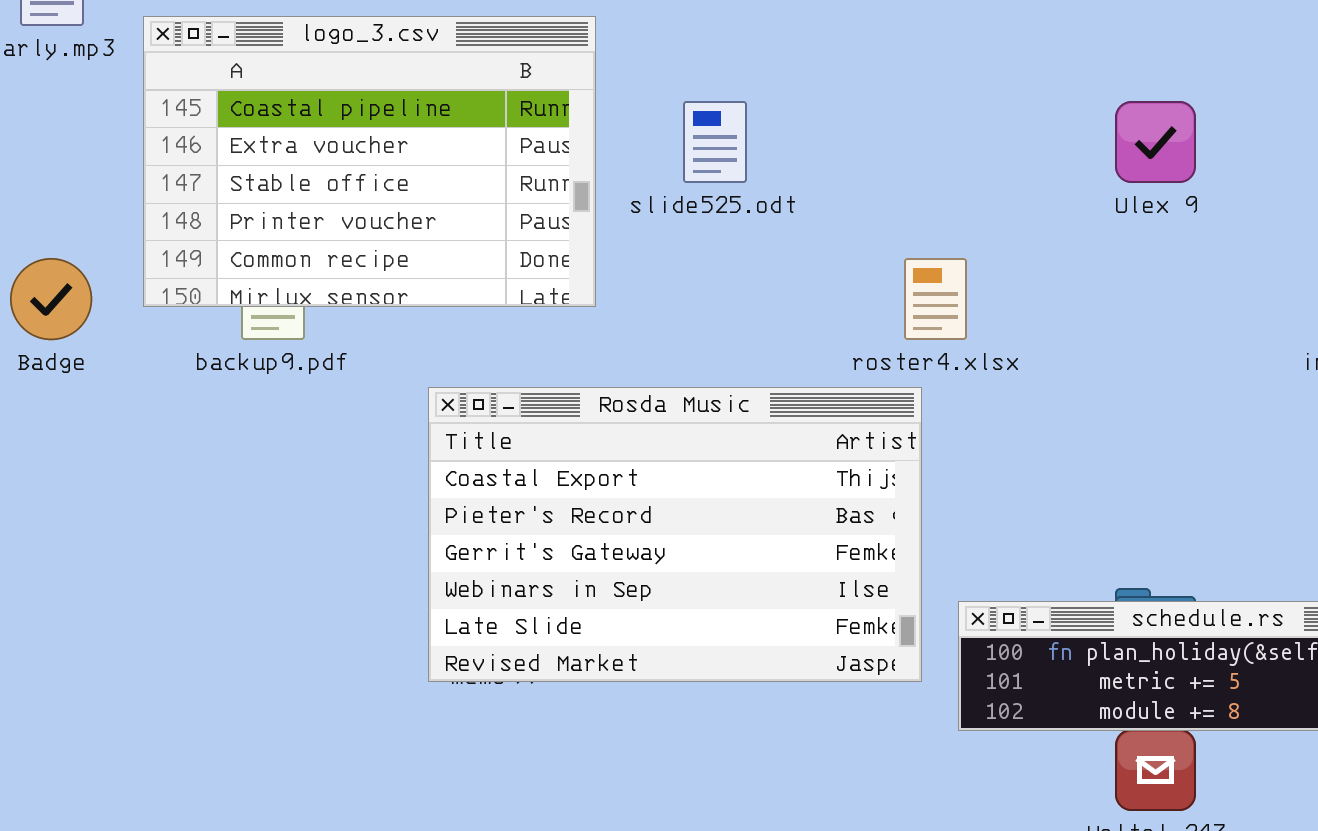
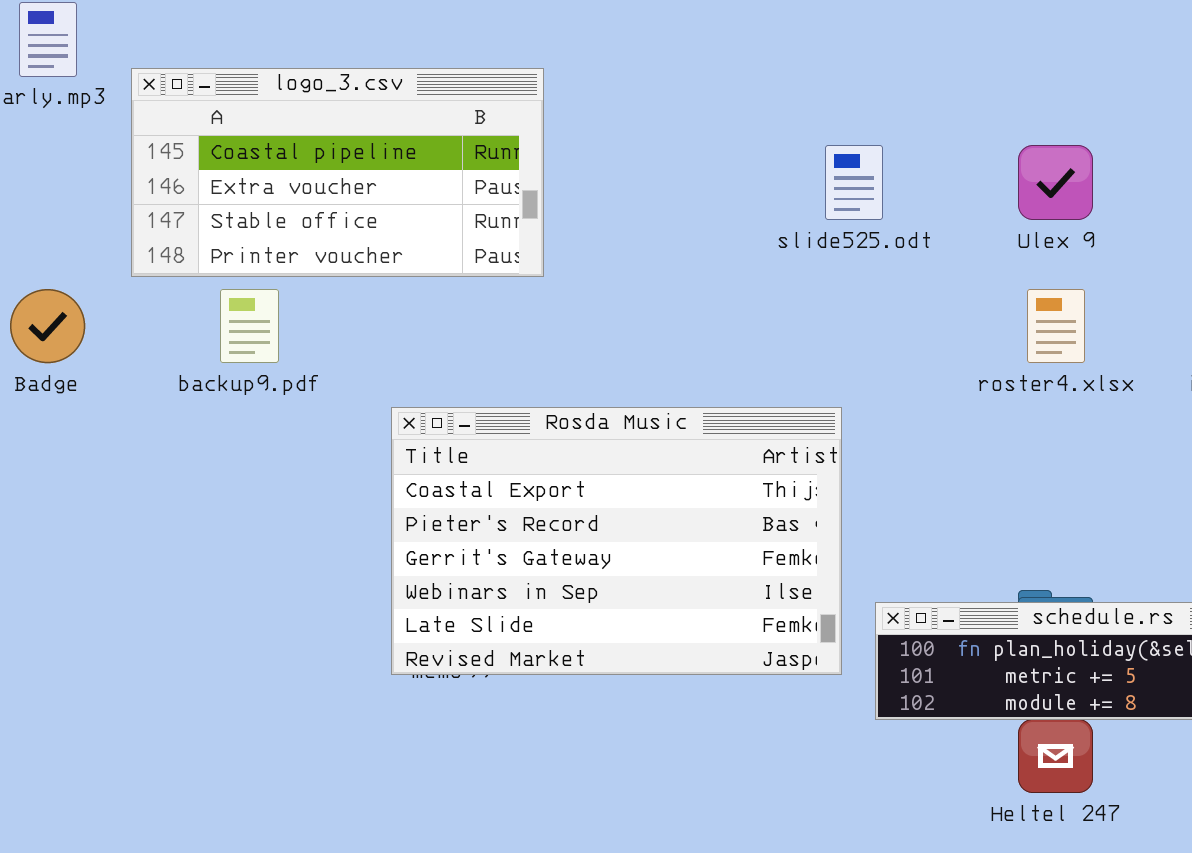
logo_3.csv: [143,16,596,307] -> [131,68,544,277], resized
slide525.odt: [683,101,747,183] -> [825,145,883,220], moved
roster4.xlsx: [904,258,967,340] -> [1027,289,1085,363], moved

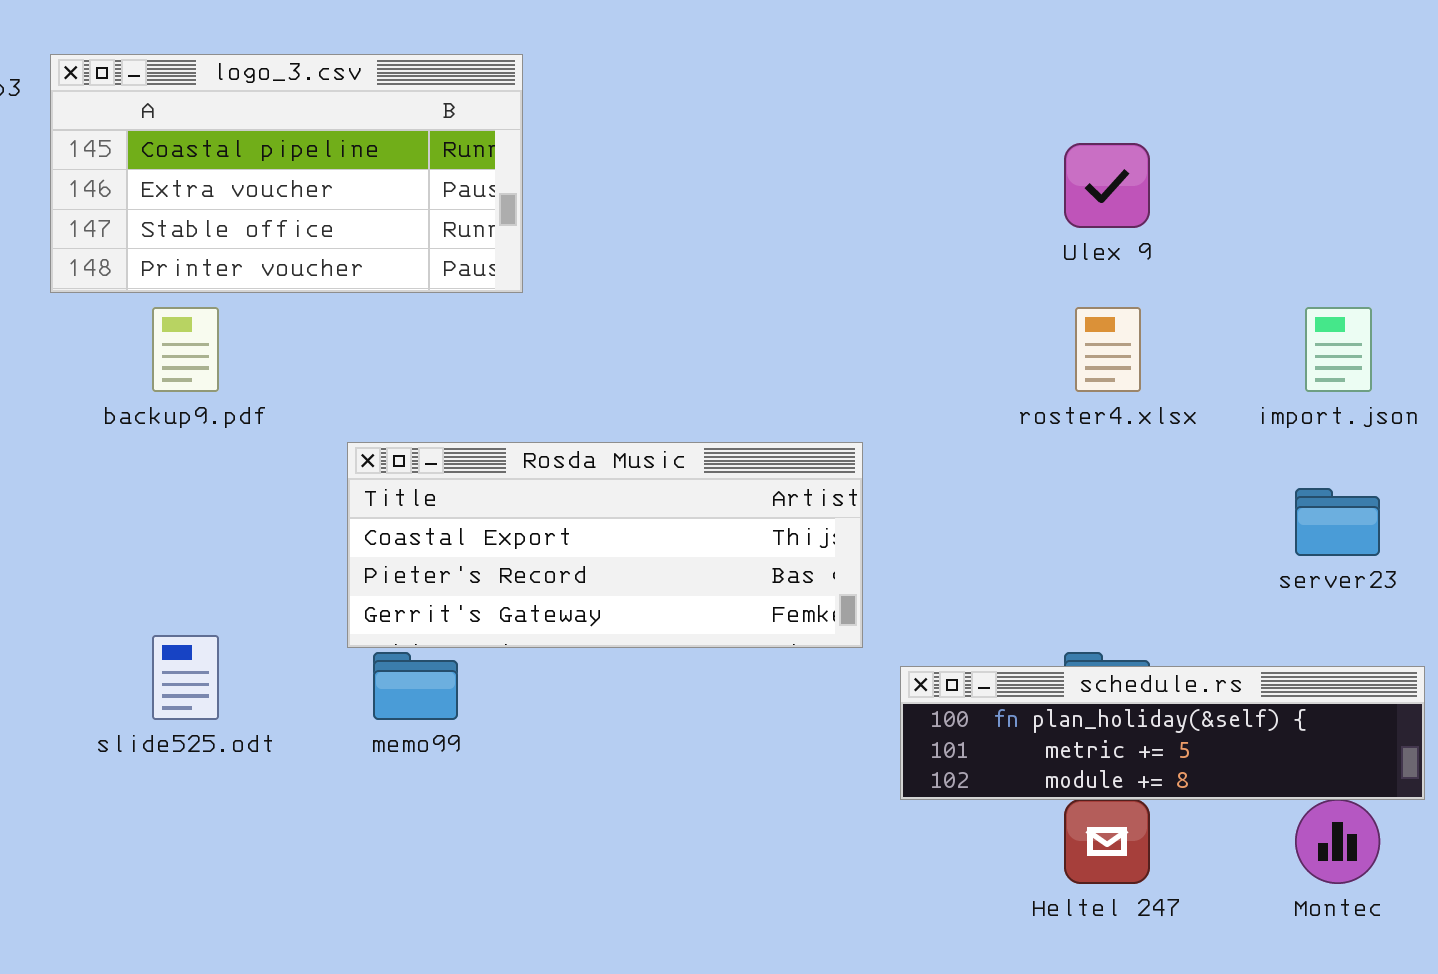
slide525.odt: [825,145,883,220] -> [152,635,219,720], moved
Rosda Music: [391,407,842,675] -> [347,442,863,648], resized

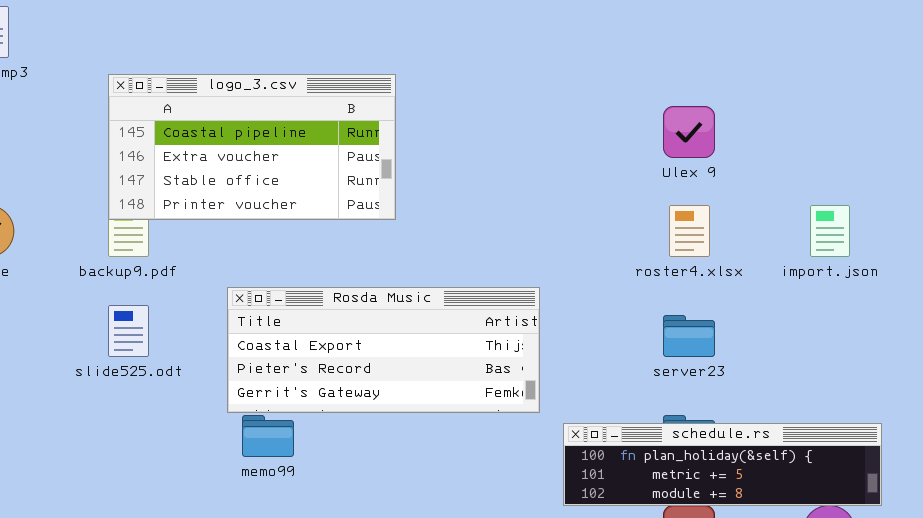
logo_3.csv: [50,54,523,293] -> [108,74,396,220], moved
server23: [1295,488,1380,556] -> [663,315,715,357], moved
slide525.odt: [152,635,219,720] -> [108,305,149,357], moved

